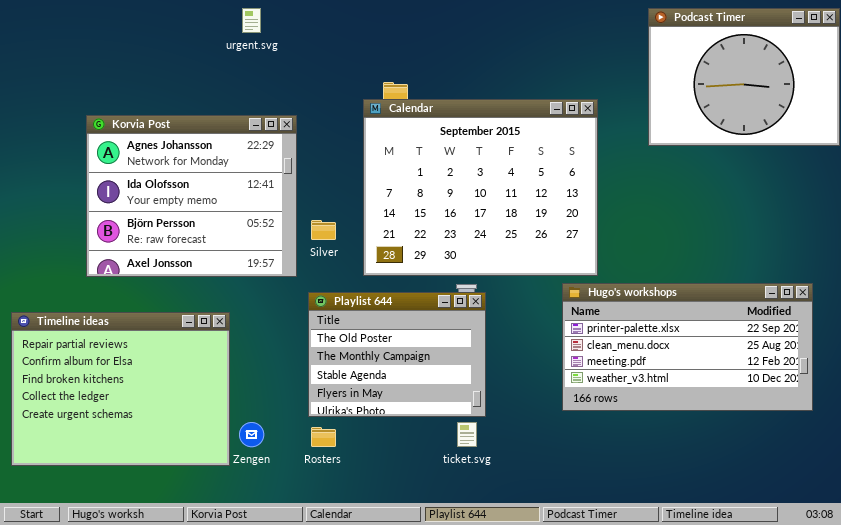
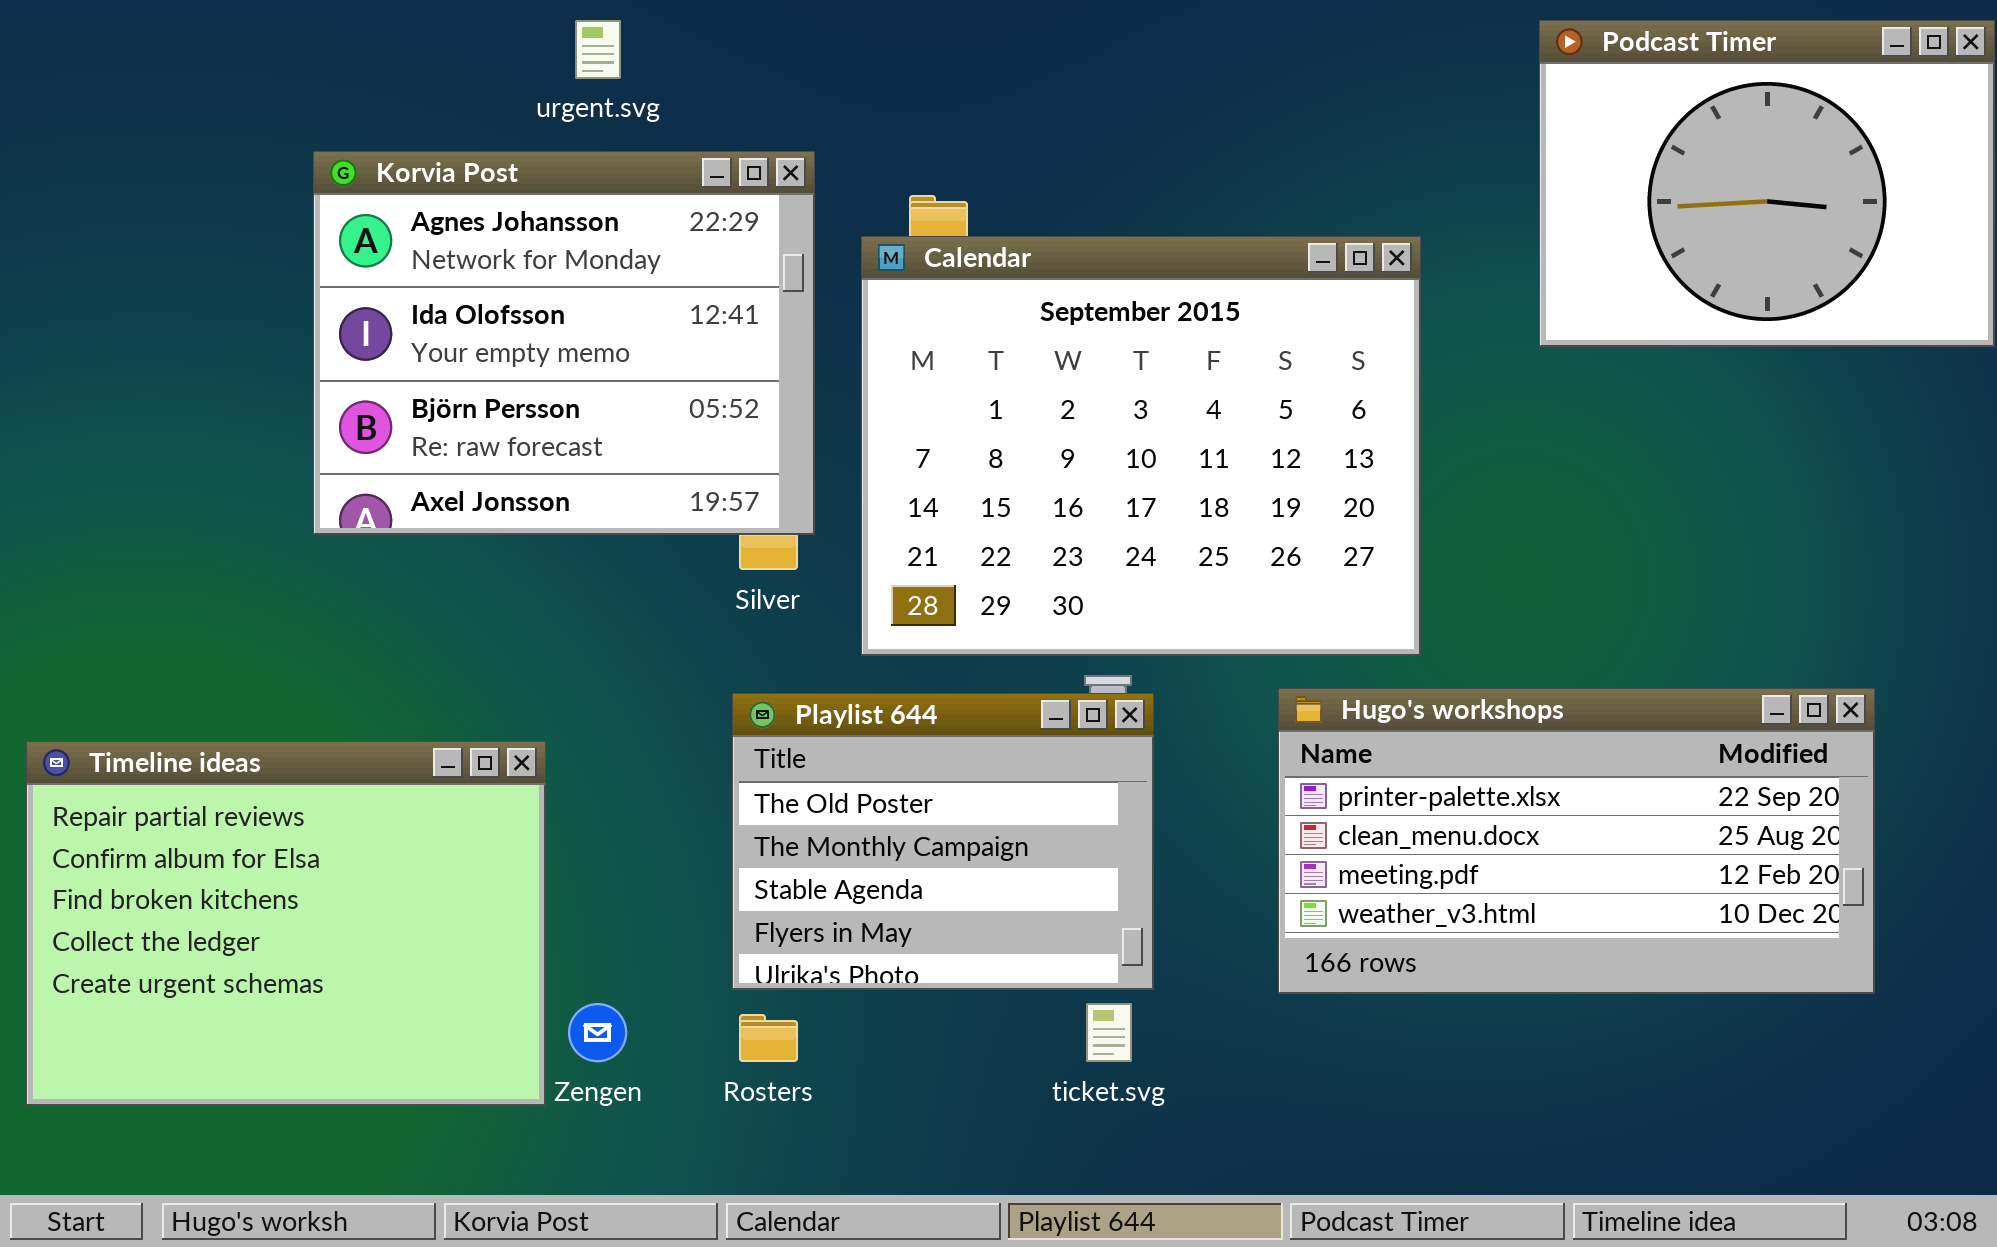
Korvia Post: [86,115,297,277] -> [313,151,815,535], moved
Hugo's workshops: [562,283,813,411] -> [1278,688,1875,994], moved

